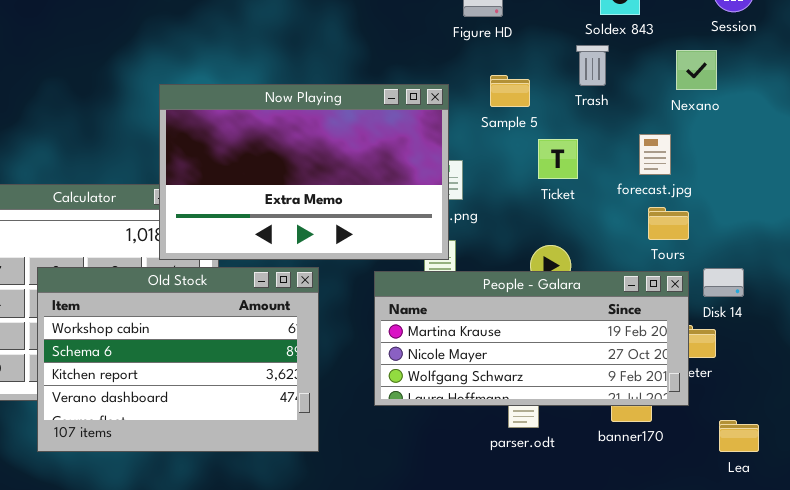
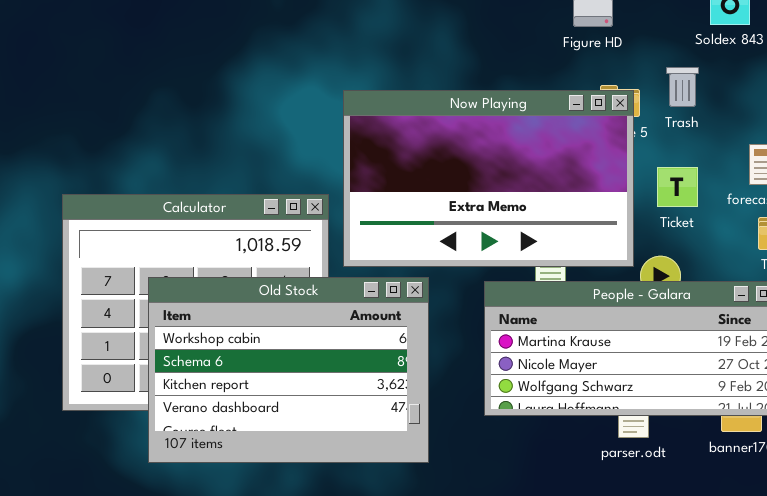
Trash: [576,45,609,86] -> [666,67,699,107], moved
Now Playing: [159,84,449,260] -> [343,90,634,267], moved
Ticket: [538,139,578,179] -> [657,167,698,207], moved

